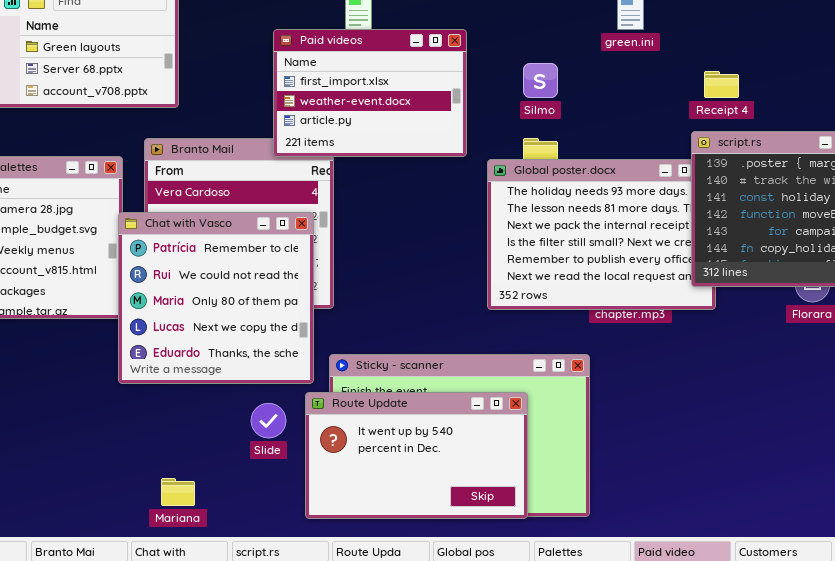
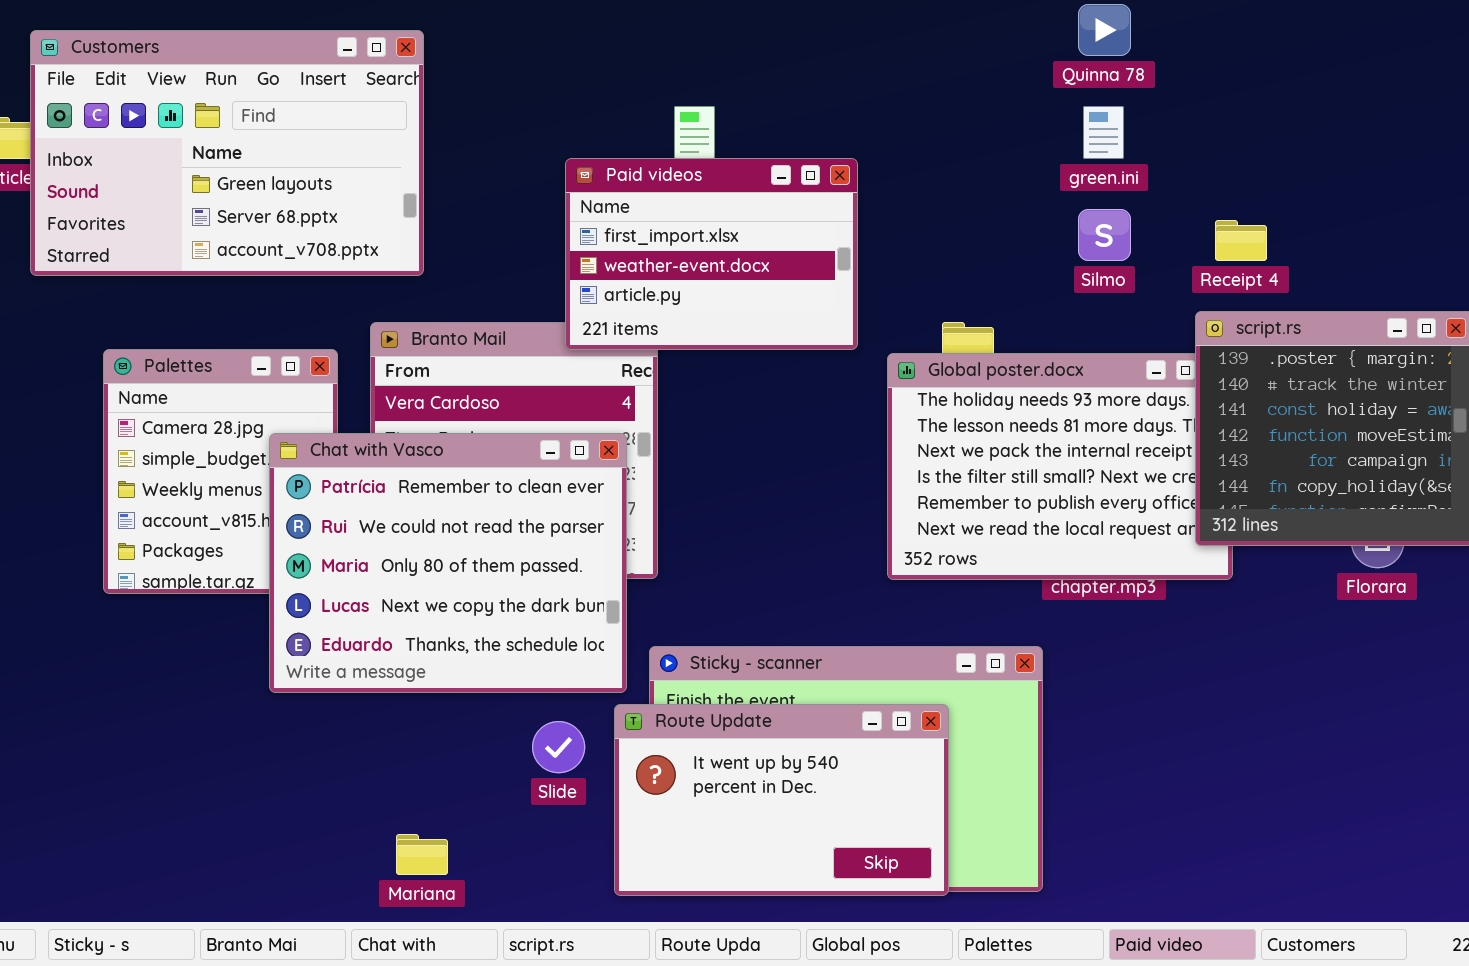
Silmo: [523,63,558,98] -> [1078,209,1131,261], moved
Chat with Vasco: [118,212,314,384] -> [269,433,627,693], resized

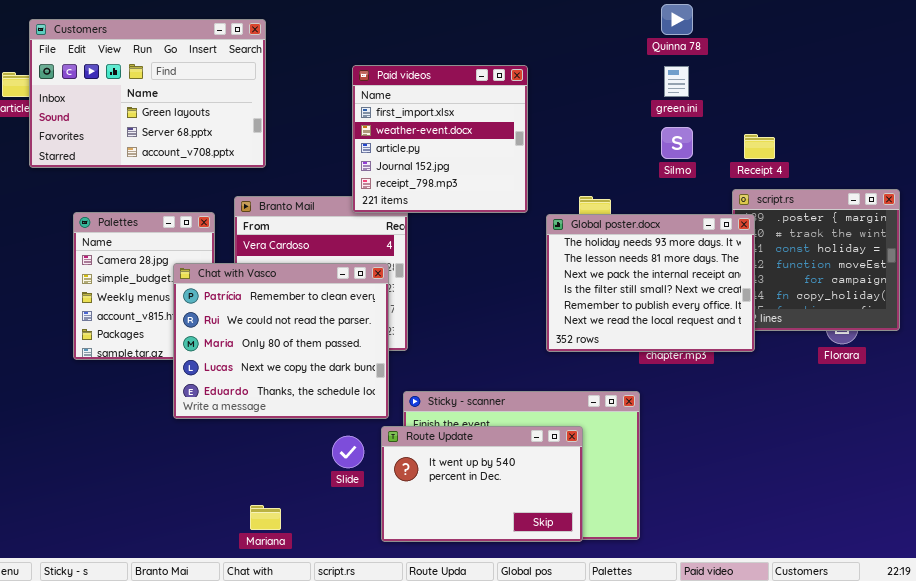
Paid videos: [565,158,858,350] -> [352,65,528,213], resized
Global poster.docx: [887,353,1233,580] -> [546,214,755,352], raised

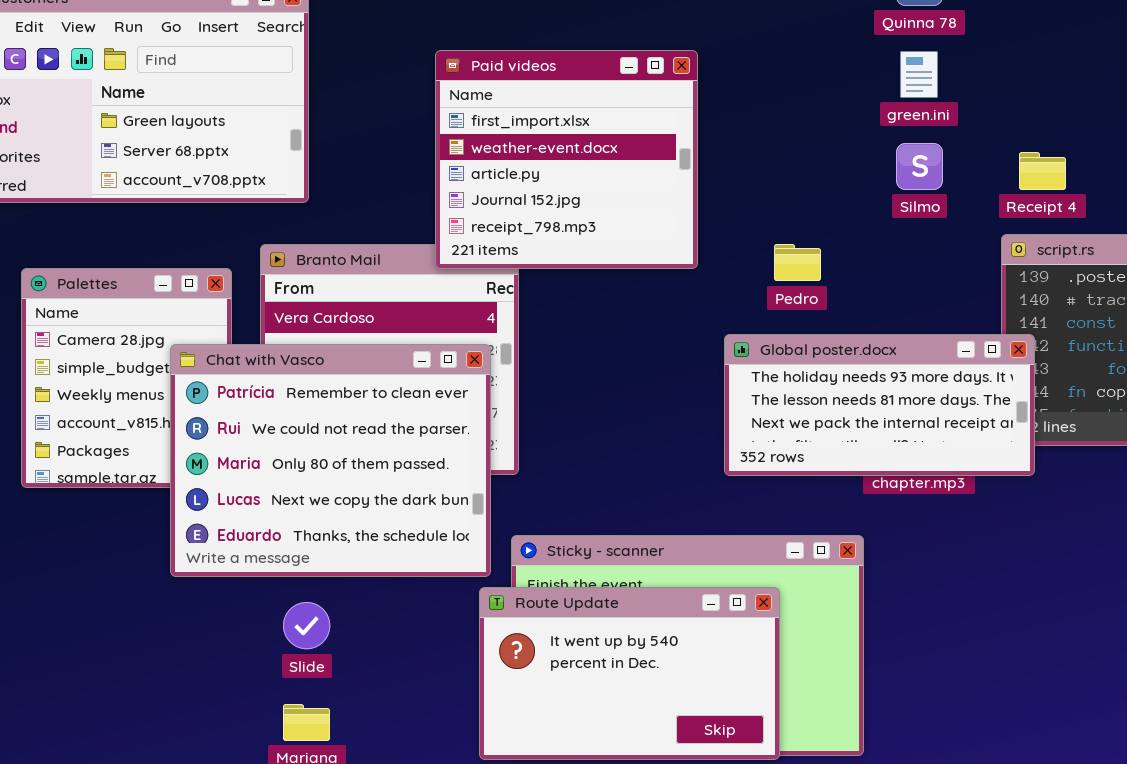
Global poster.docx: [546,214,755,352] -> [724,334,1035,476], resized
Slide: [332,436,364,468] -> [283,602,330,649], moved

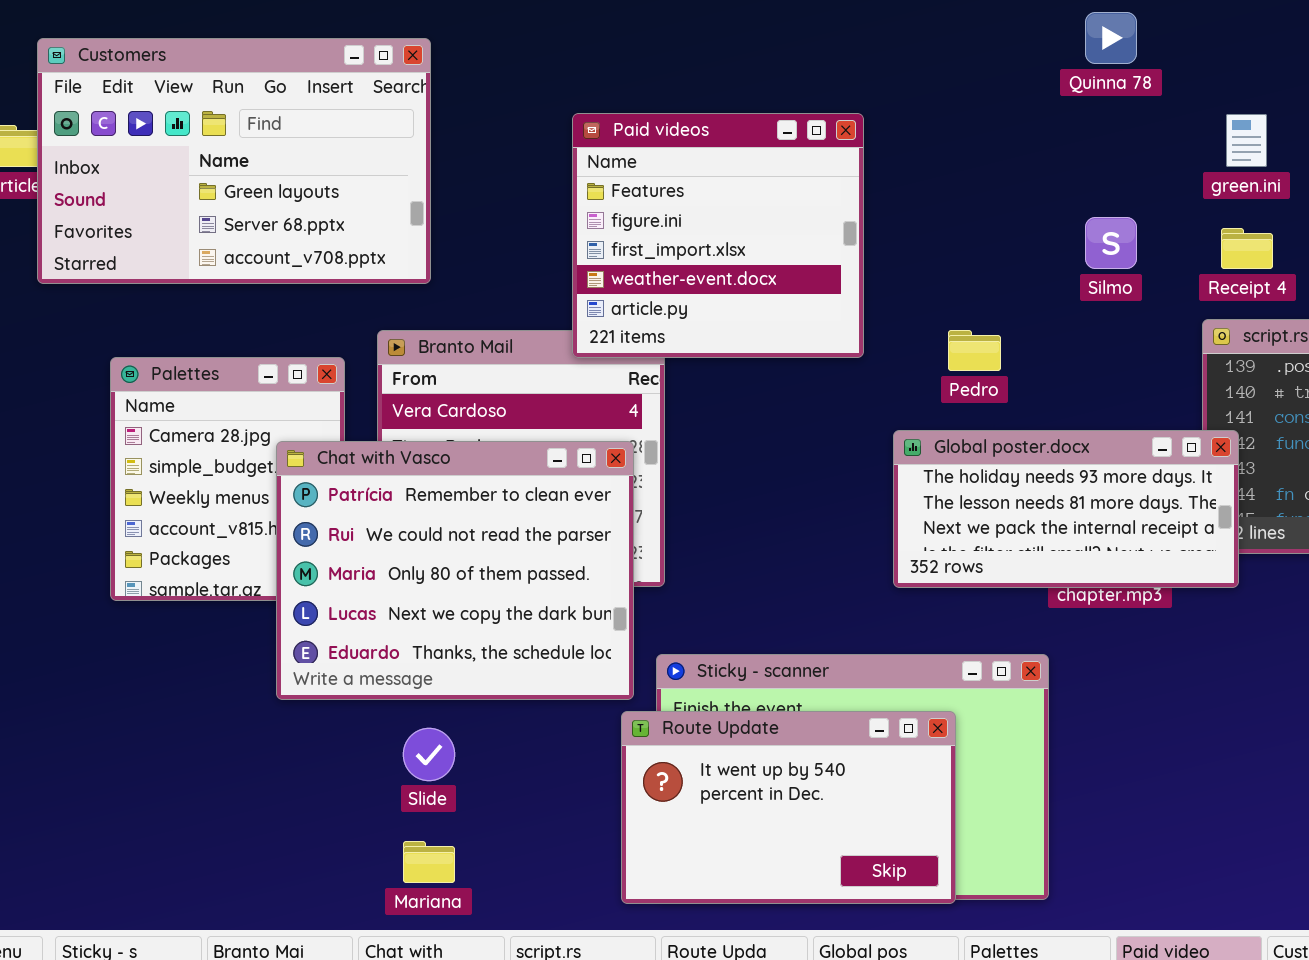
Paid videos: [435,50,698,269] -> [572,113,864,358], scrolled up 2 rows
green.ini: [900,51,938,98] -> [1226,114,1267,167], moved

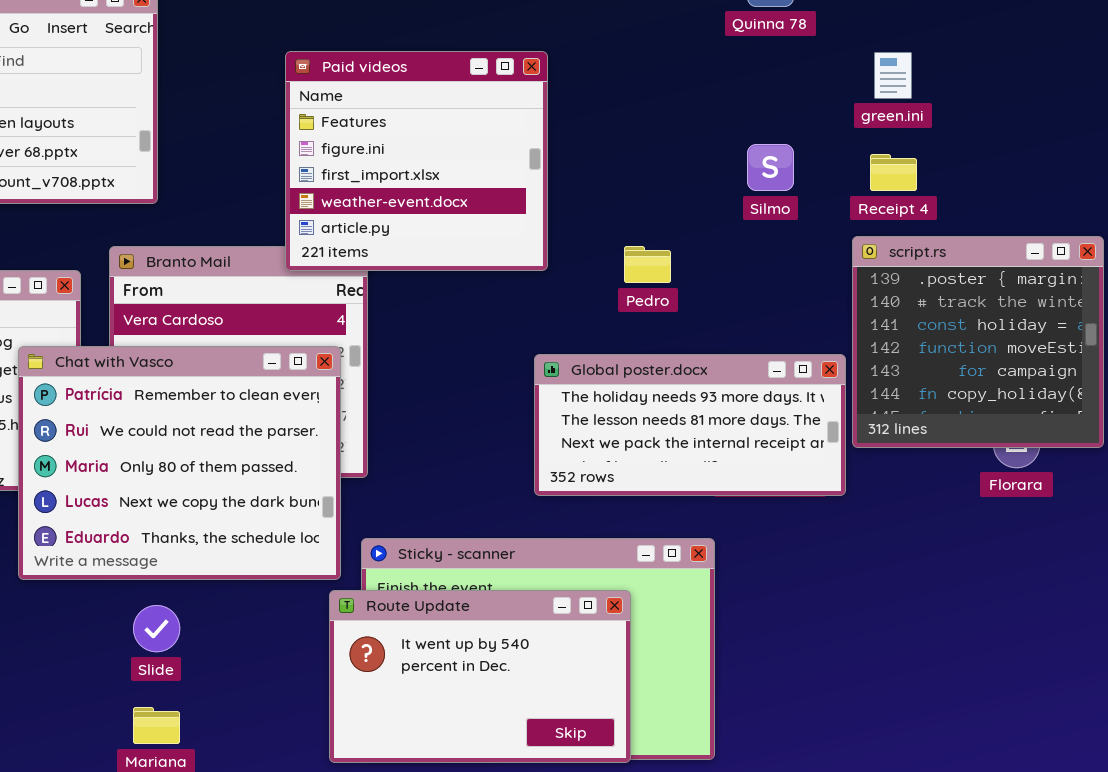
Global poster.docx: [893,430,1239,588] -> [534,354,846,496], moved

